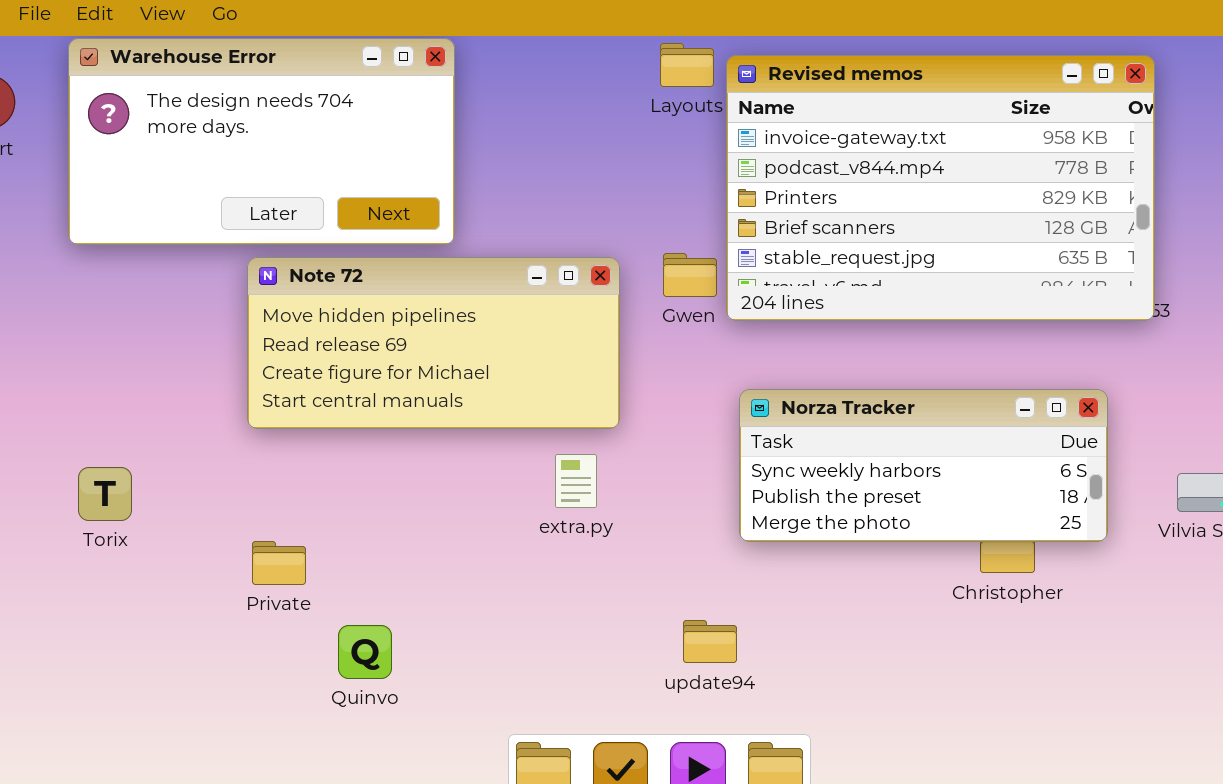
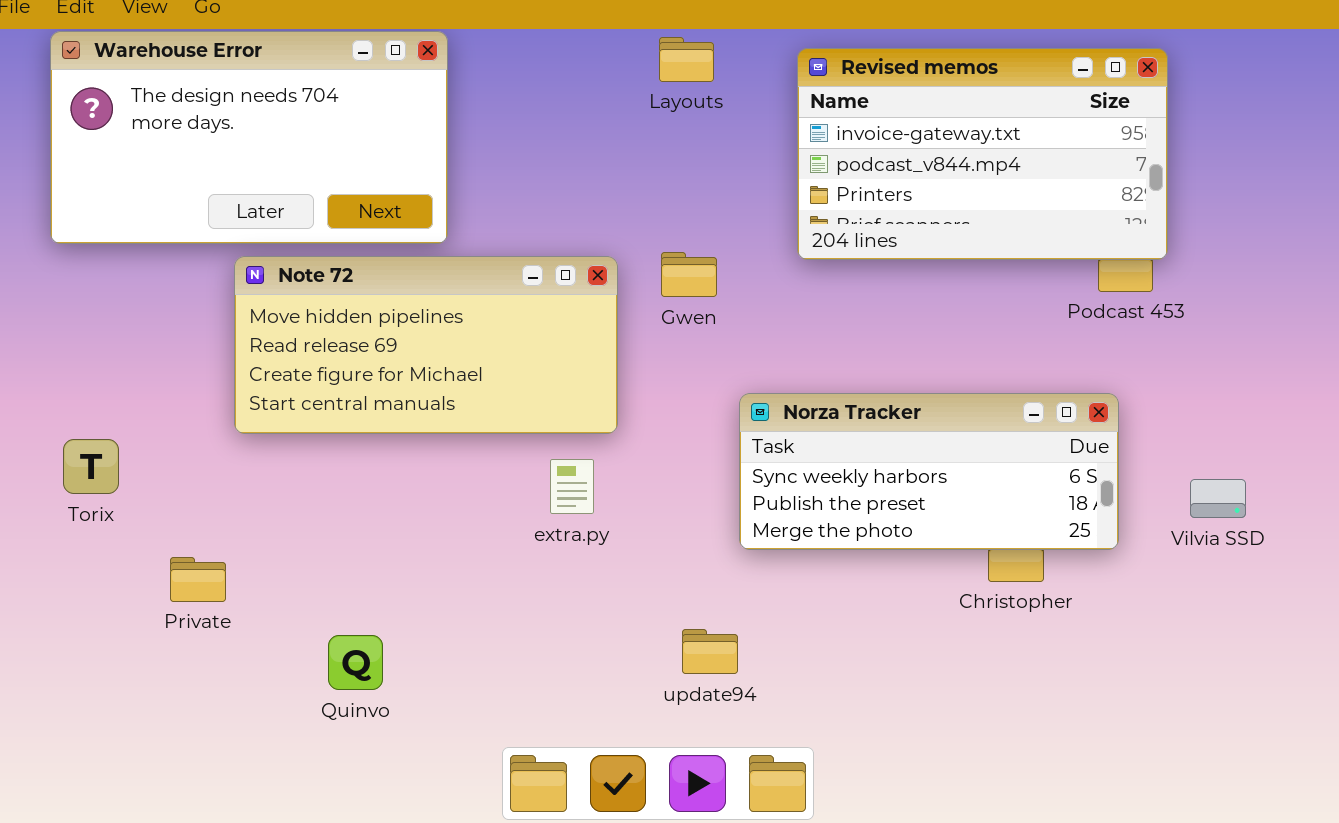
Revised memos: [726,55,1155,321] -> [797,48,1168,260], resized
Torix: [78,467,132,521] -> [63,439,119,494], moved
Private: [252,541,306,585] -> [170,557,226,602], moved

